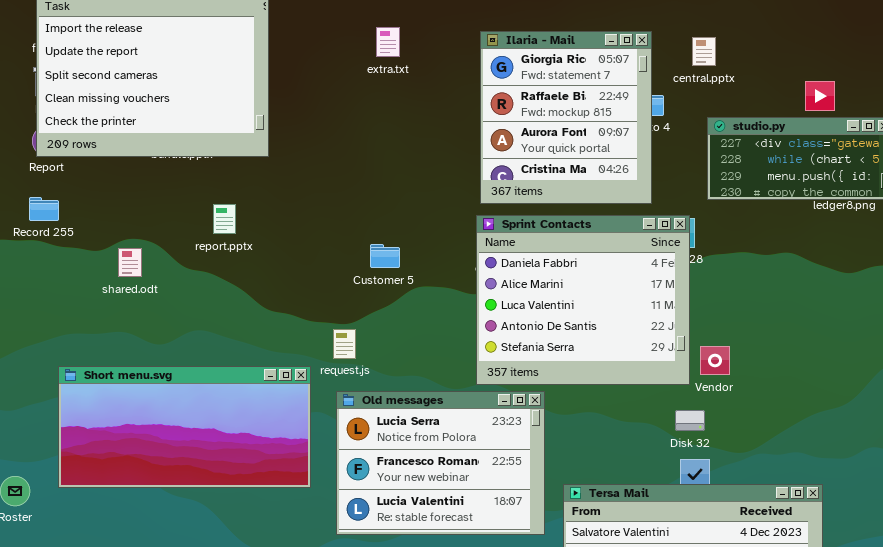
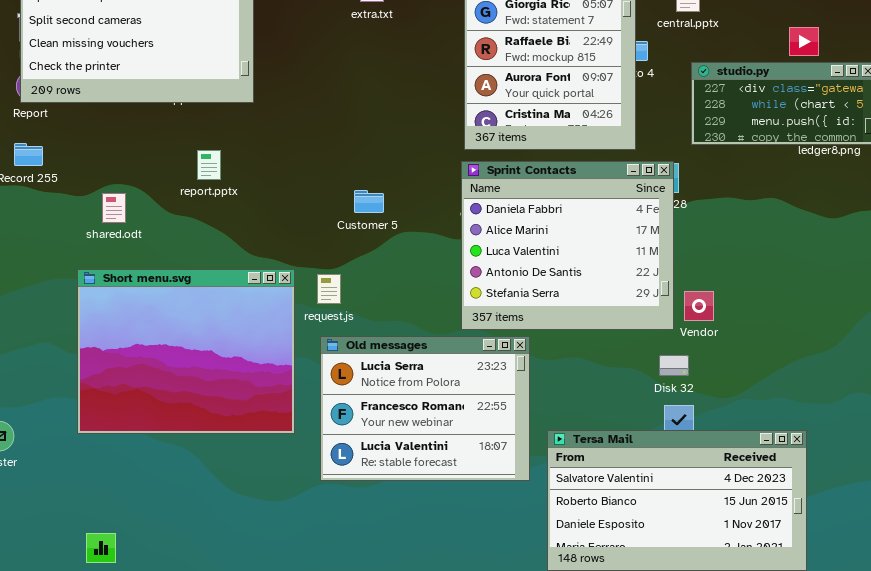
Short menu.svg: [58,366,311,488] -> [77,269,295,434], resized

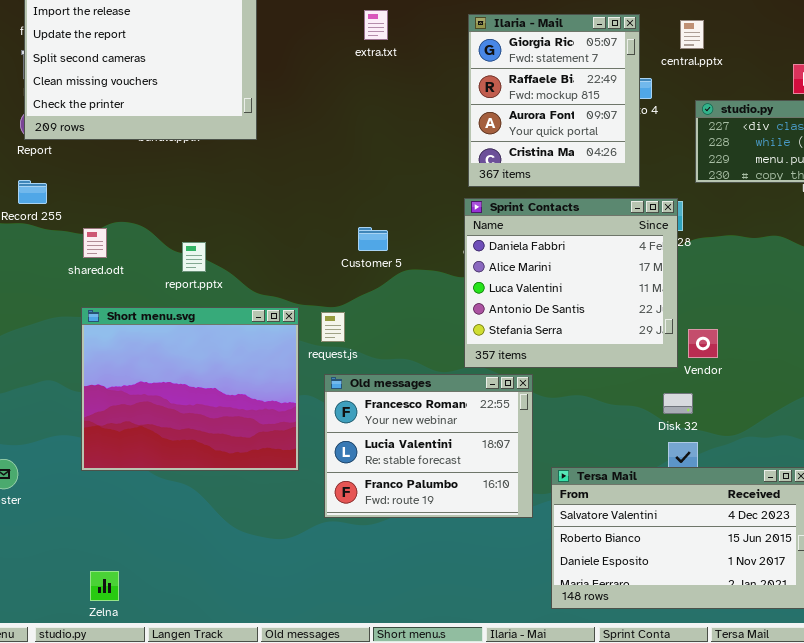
report.pptx: [197,150,221,180] -> [182,242,206,272], moved
shared.odt: [102,193,126,223] -> [83,228,107,258], moved
Old messages: [320,336,530,481] -> [324,374,533,518], scrolled down 1 row

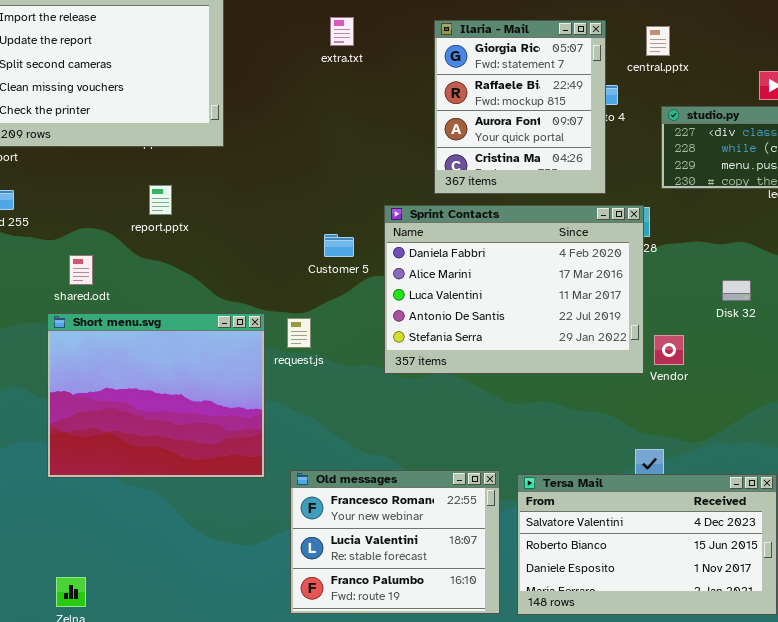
Sprint Contacts: [464,198,678,368] -> [384,205,644,374], resized
shared.odt: [83,228,107,258] -> [69,255,93,285], moved
report.pptx: [182,242,206,272] -> [149,185,172,215], moved
Old messages: [324,374,533,518] -> [290,470,500,614], moved
Disk 32: [663,393,693,414] -> [722,280,751,301], moved

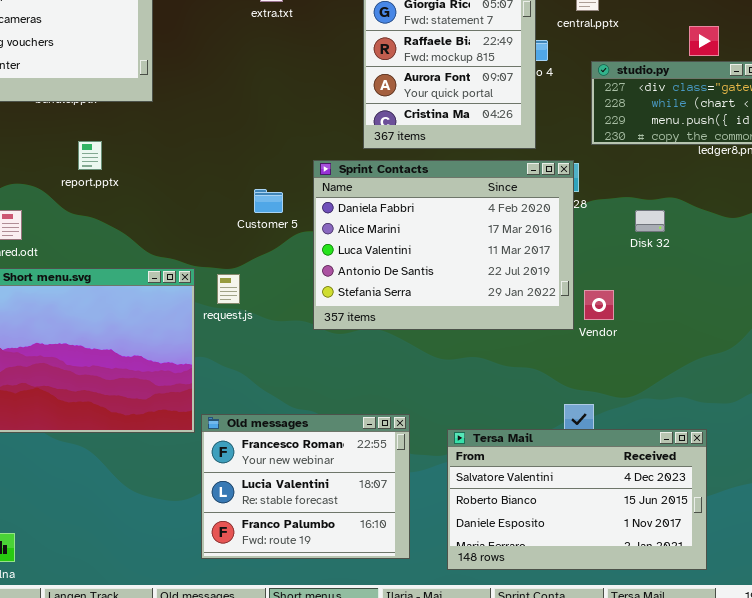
Disk 32: [722,280,751,301] -> [635,210,665,232], moved
Old messages: [290,470,500,614] -> [201,414,410,559], moved

